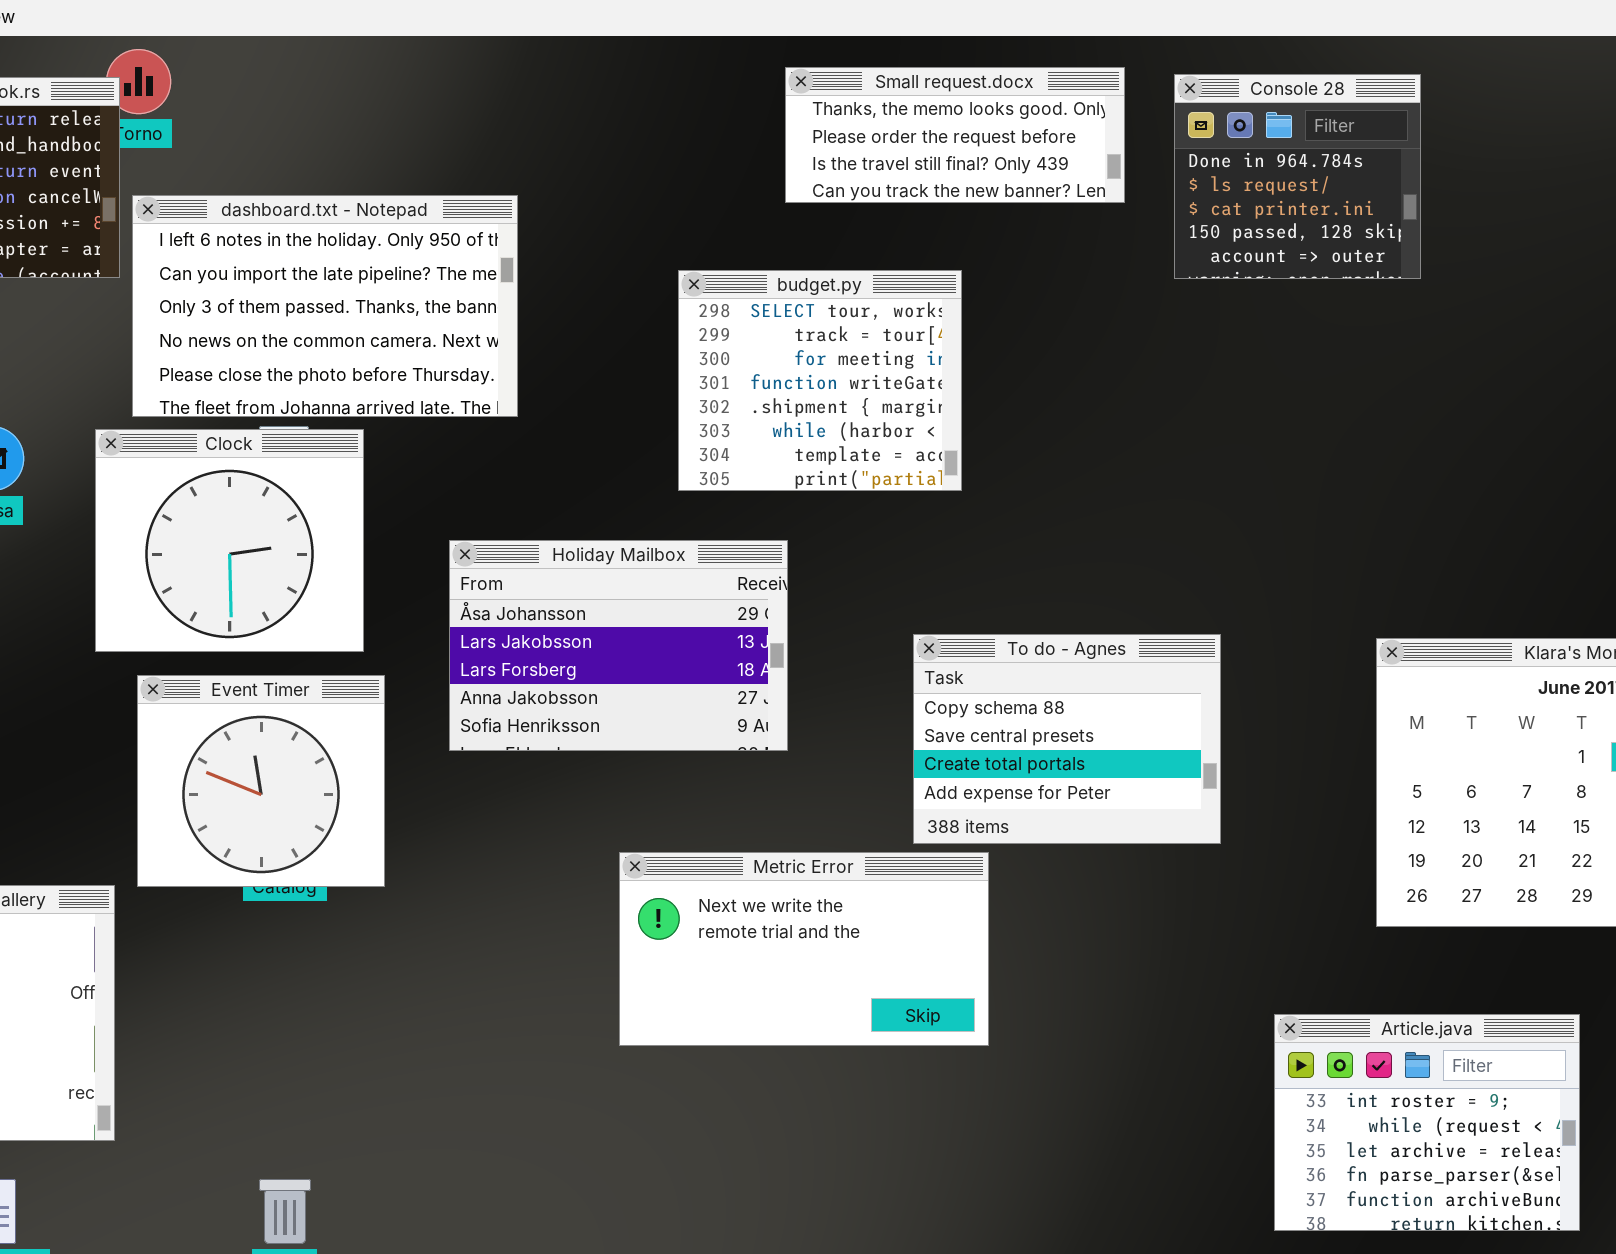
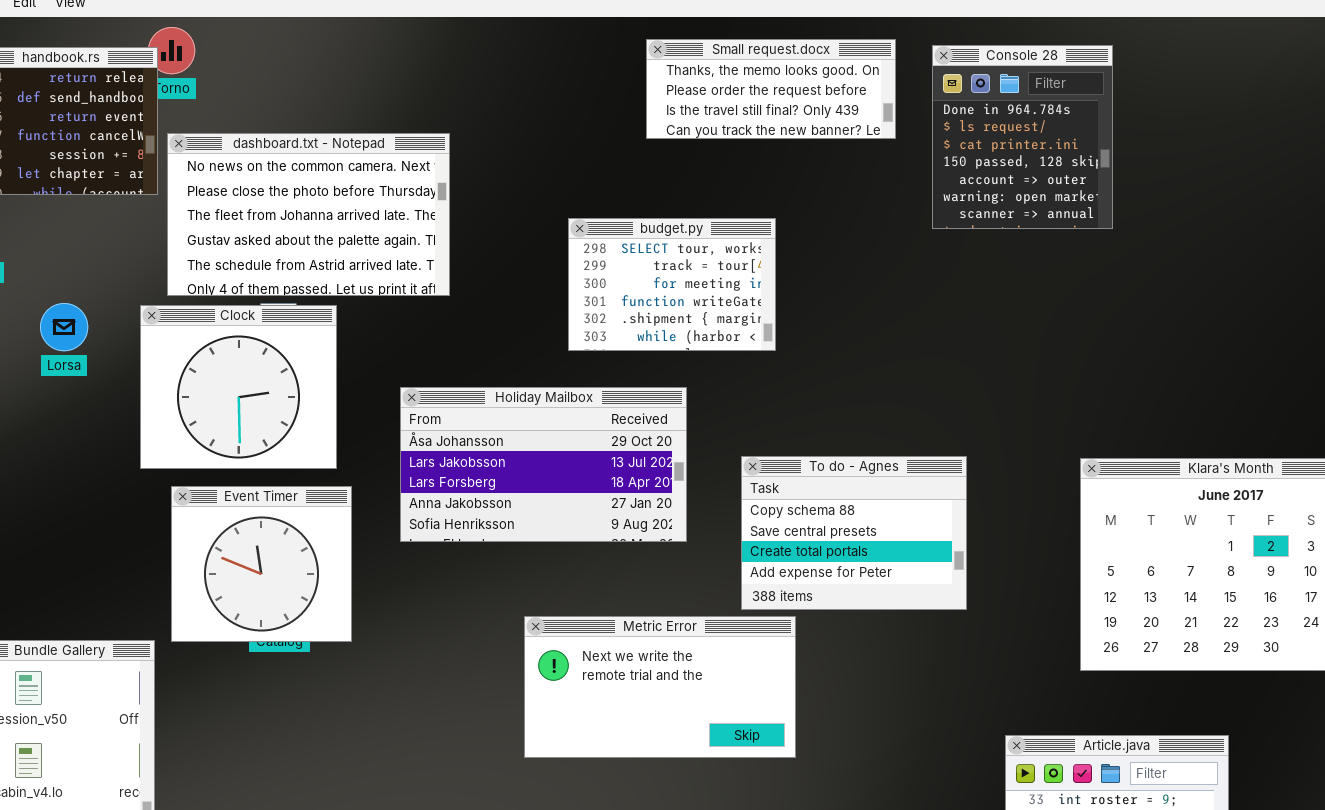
Console 28: [1174,74,1421,279] -> [932,45,1113,229], resized
dashboard.txt - Notepad: [132,195,518,417] -> [167,133,450,296], scrolled down 3 rows
budget.py: [678,270,962,491] -> [568,218,776,351], resized
Holiday Mailbox: [449,540,788,751] -> [400,387,687,542], resized

